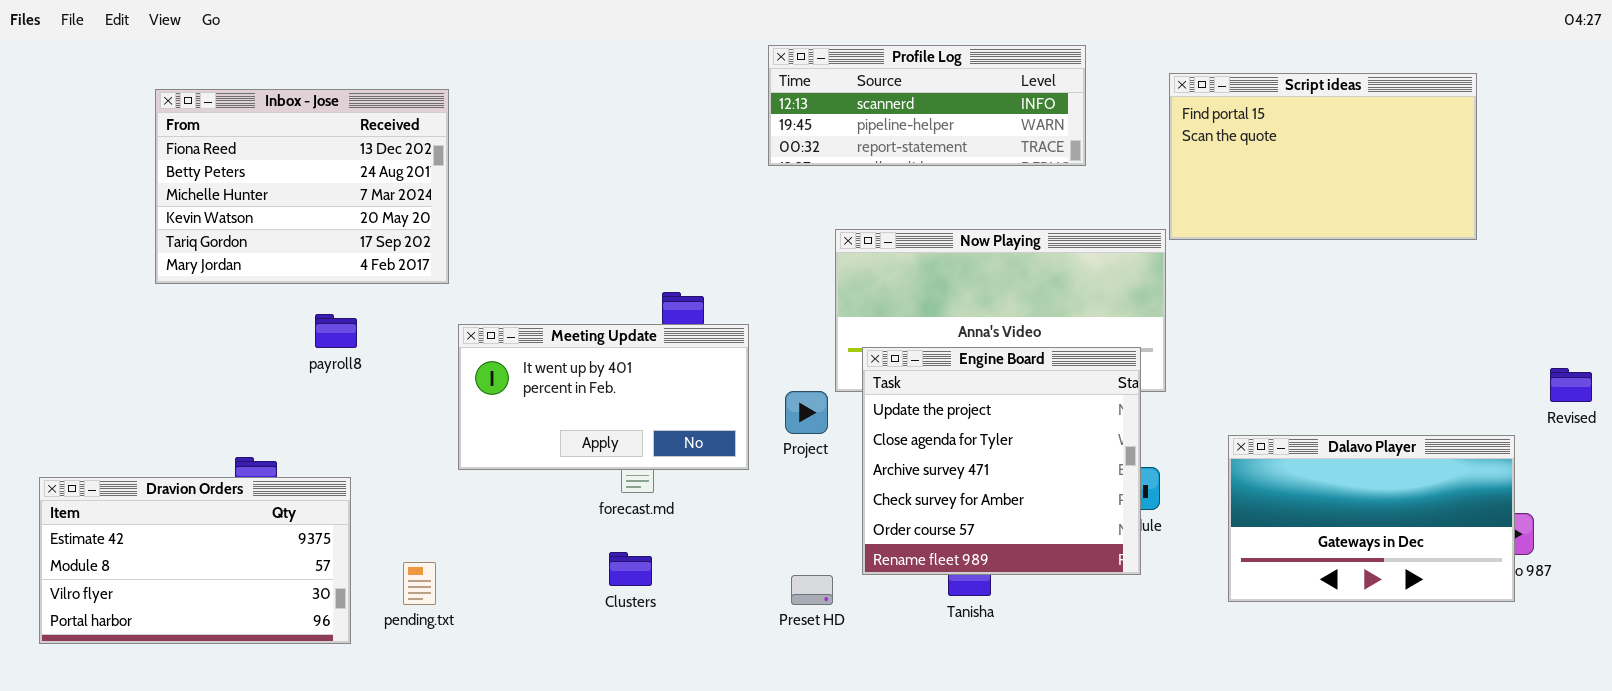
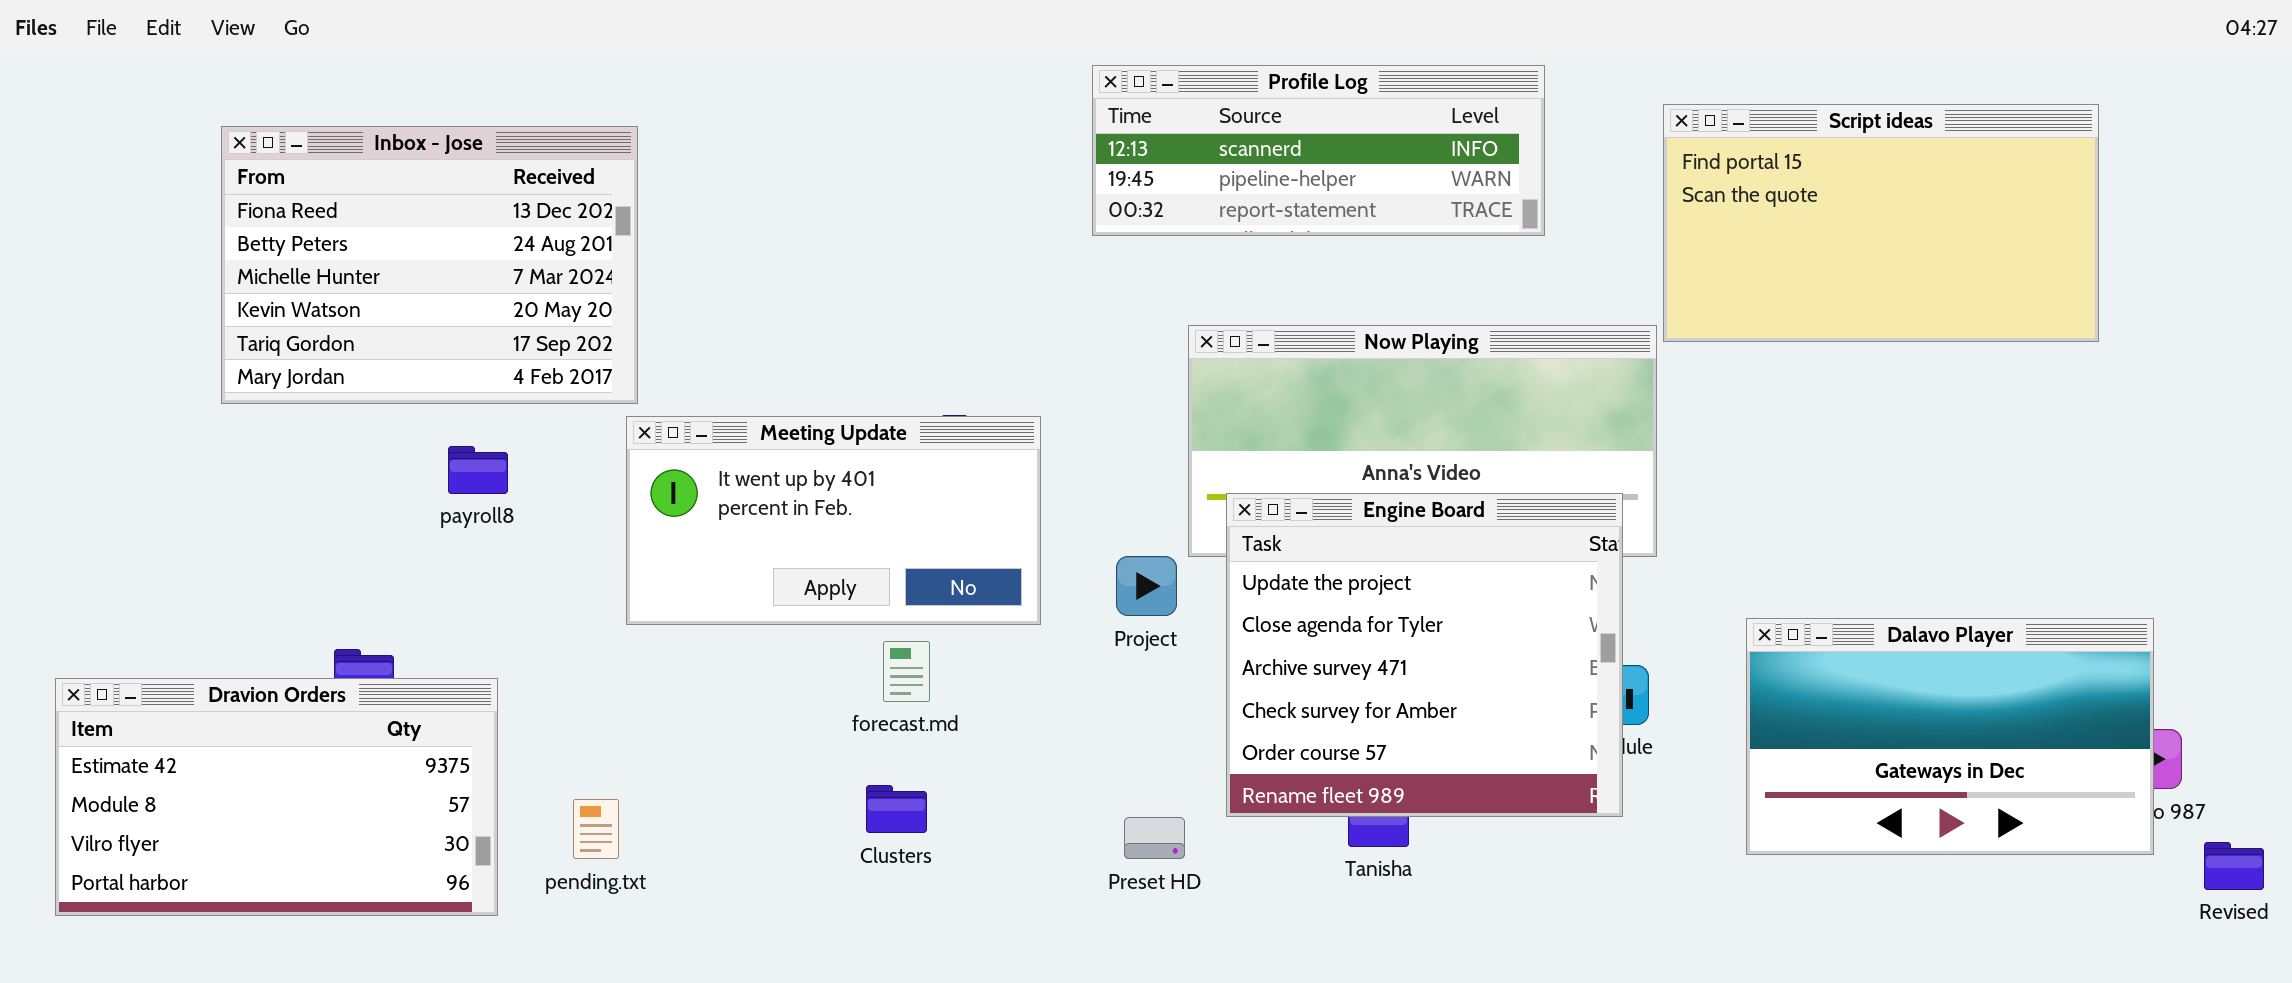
Meeting Update: [458,324,749,470] -> [626,416,1041,625], moved
Revised: [1550,368,1592,402] -> [2204,842,2264,890], moved

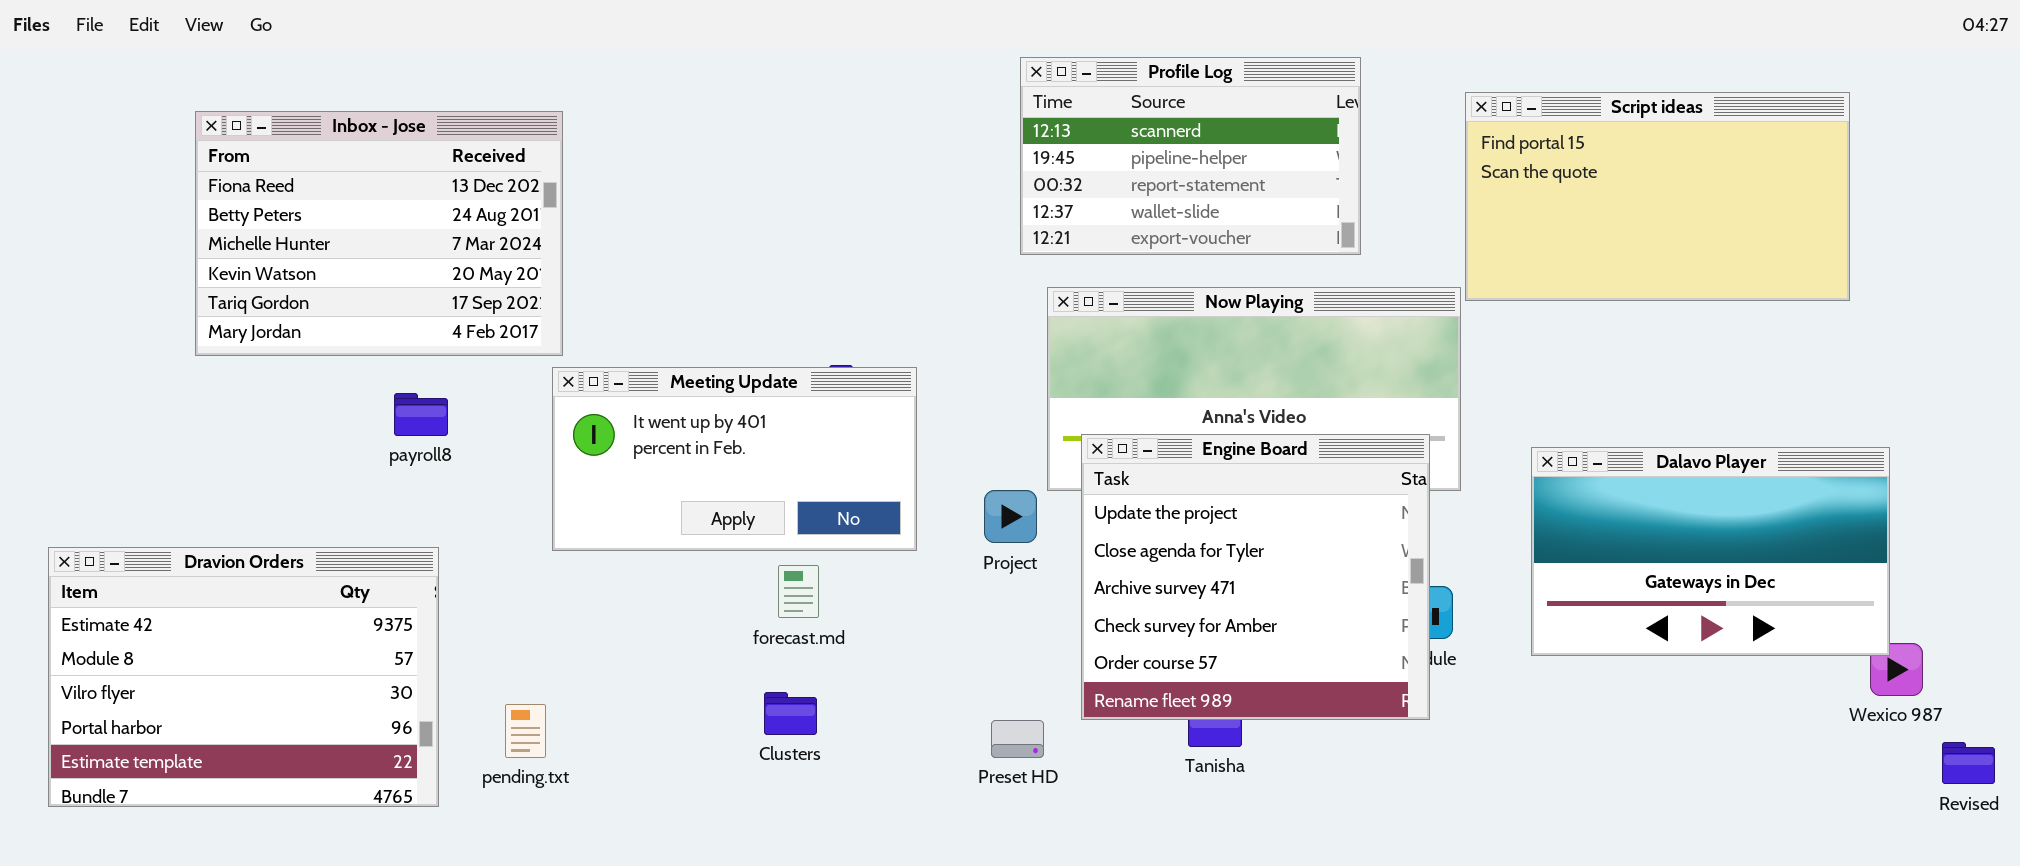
Profile Log: [1092,65,1545,236] -> [1020,57,1361,255], resized
Dalavo Player: [1746,618,2154,855] -> [1531,447,1890,656], moved
Dravion Orders: [55,678,498,916] -> [48,547,439,807], resized

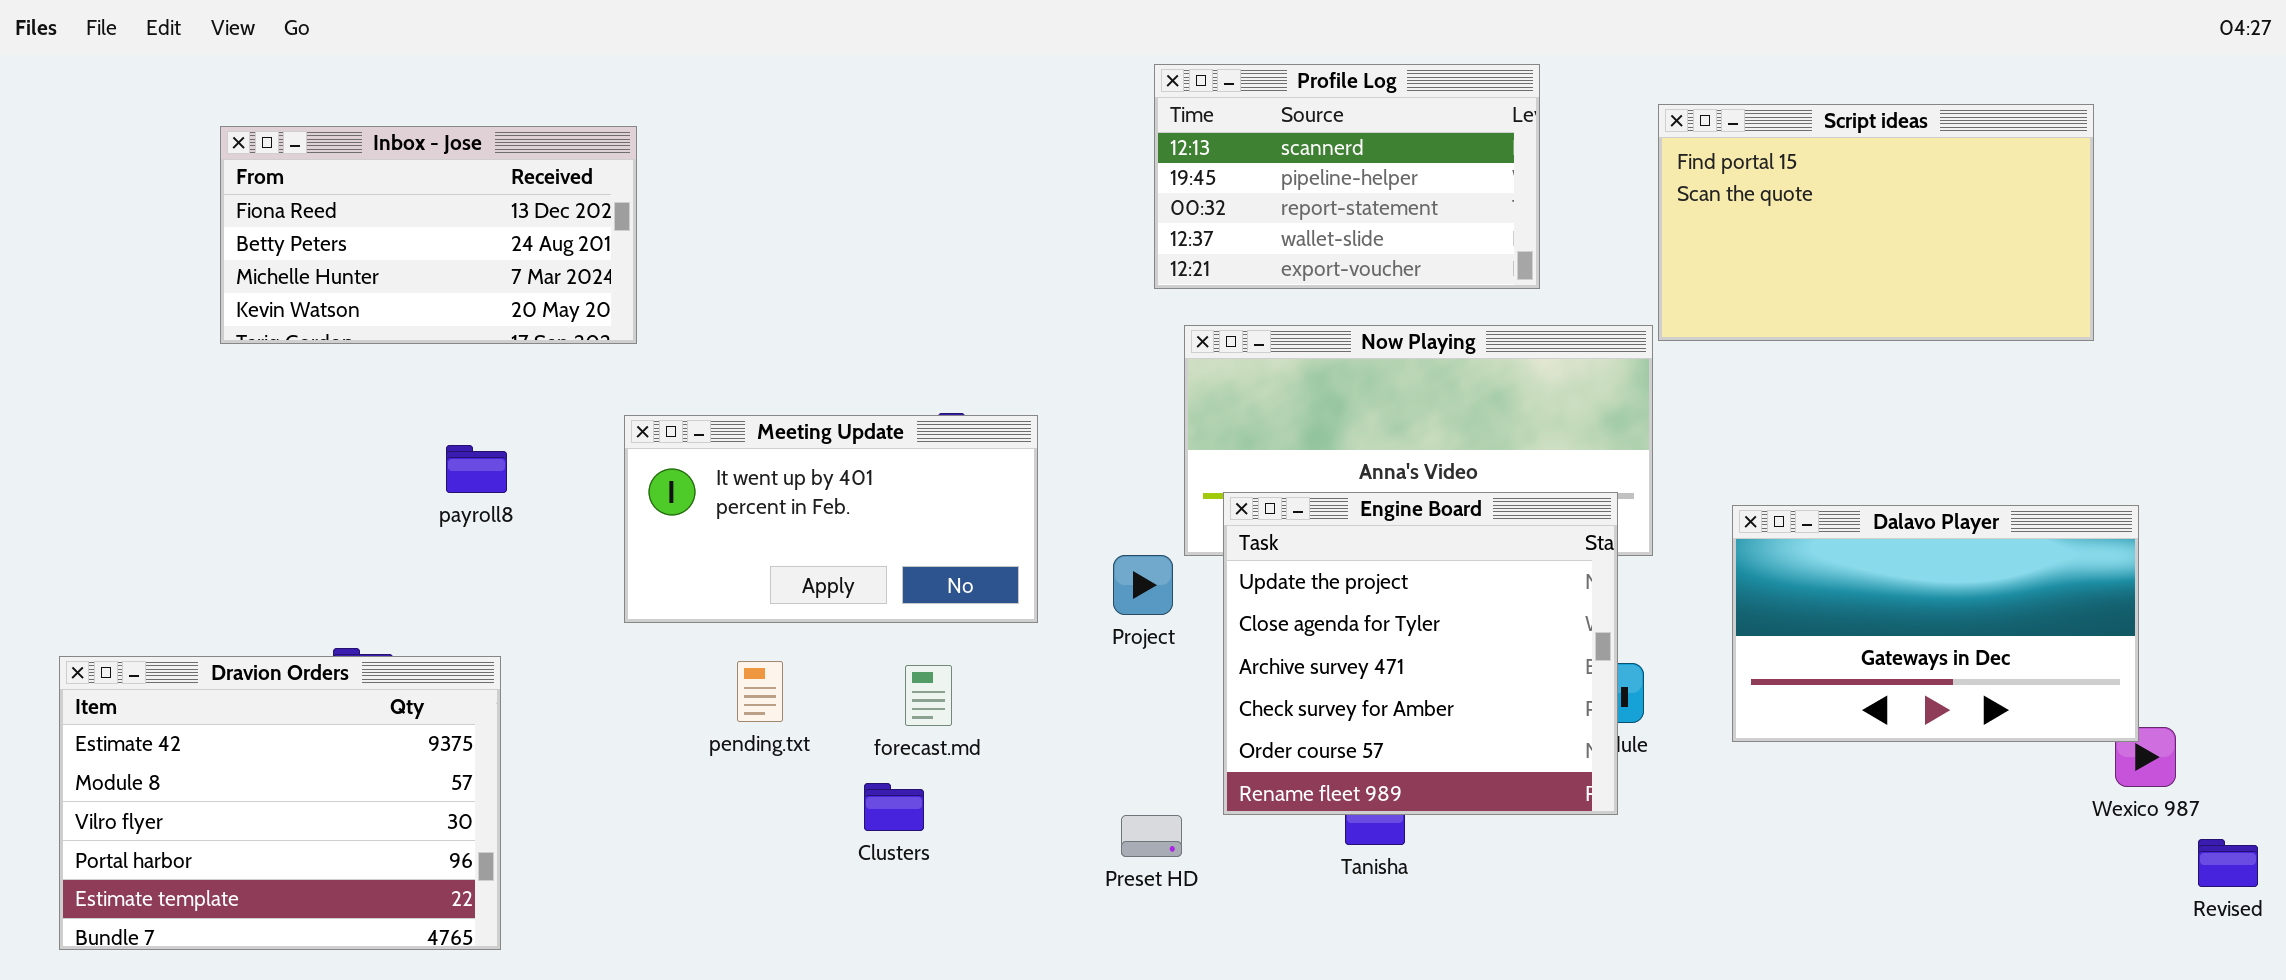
Inbox - Jose: [195,111,563,356] -> [220,126,637,344], resized
Dravion Orders: [48,547,439,807] -> [59,656,501,950], moved
forecast.md: [778,565,819,618] -> [905,665,952,726], moved
pending.txt: [505,704,546,758] -> [737,661,783,722], moved

